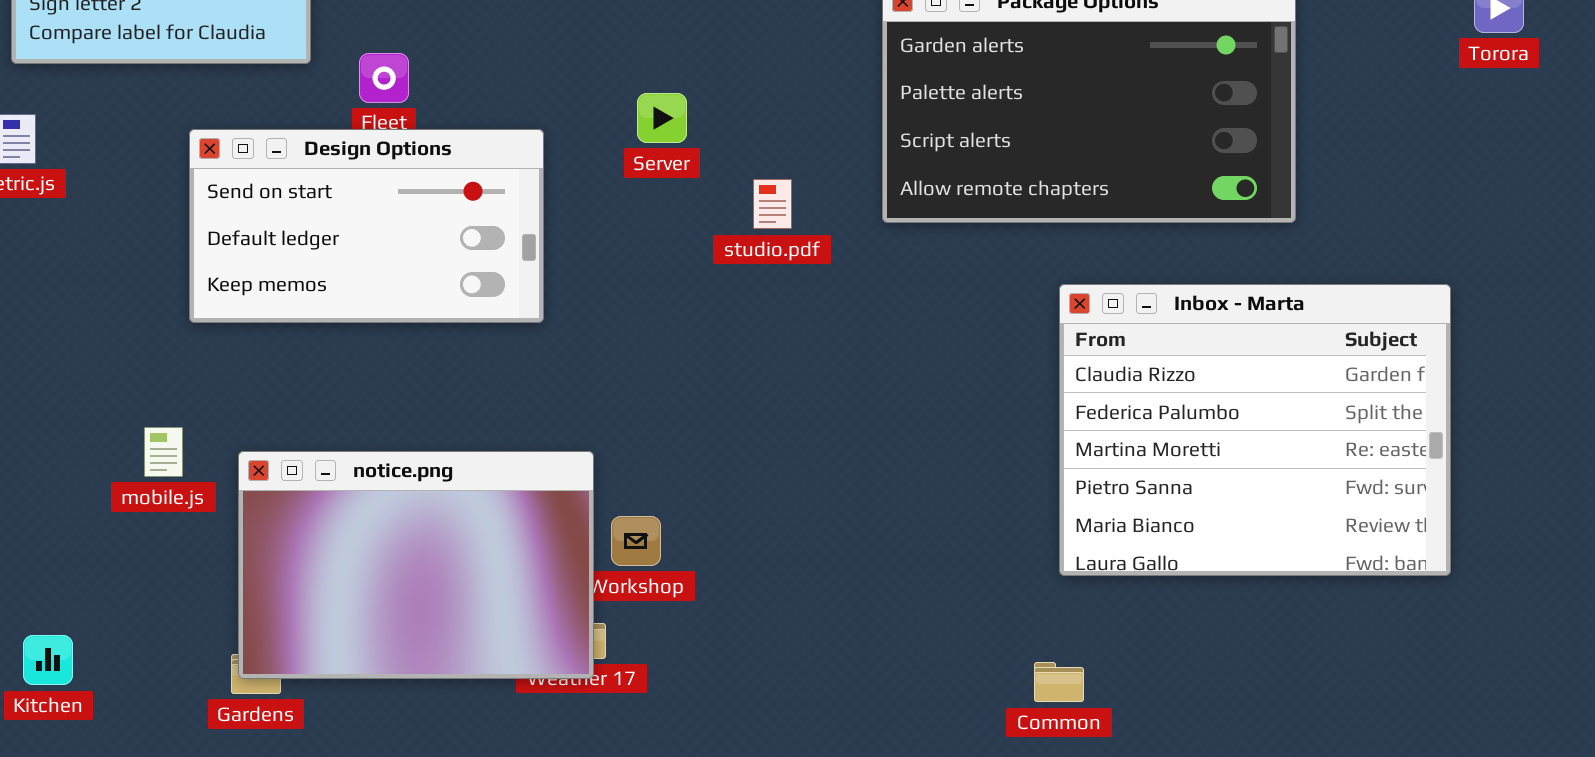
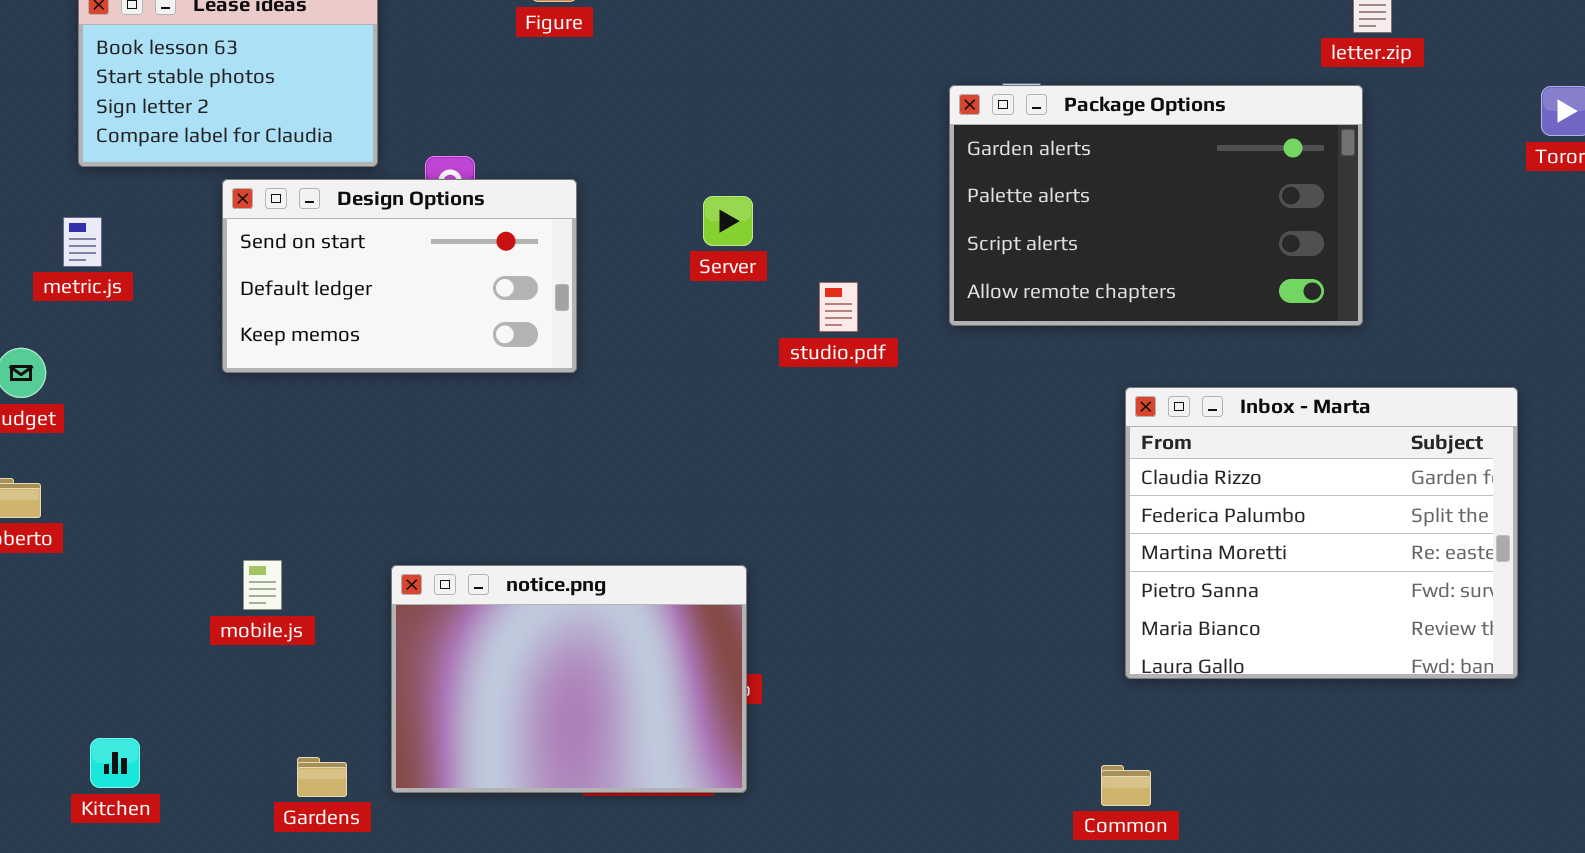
Design Options: [189,129,544,323] -> [222,179,577,373], moved
mobile.js: [144,427,183,477] -> [243,560,282,610], moved
notice.png: [238,451,594,679] -> [391,565,747,793], moved

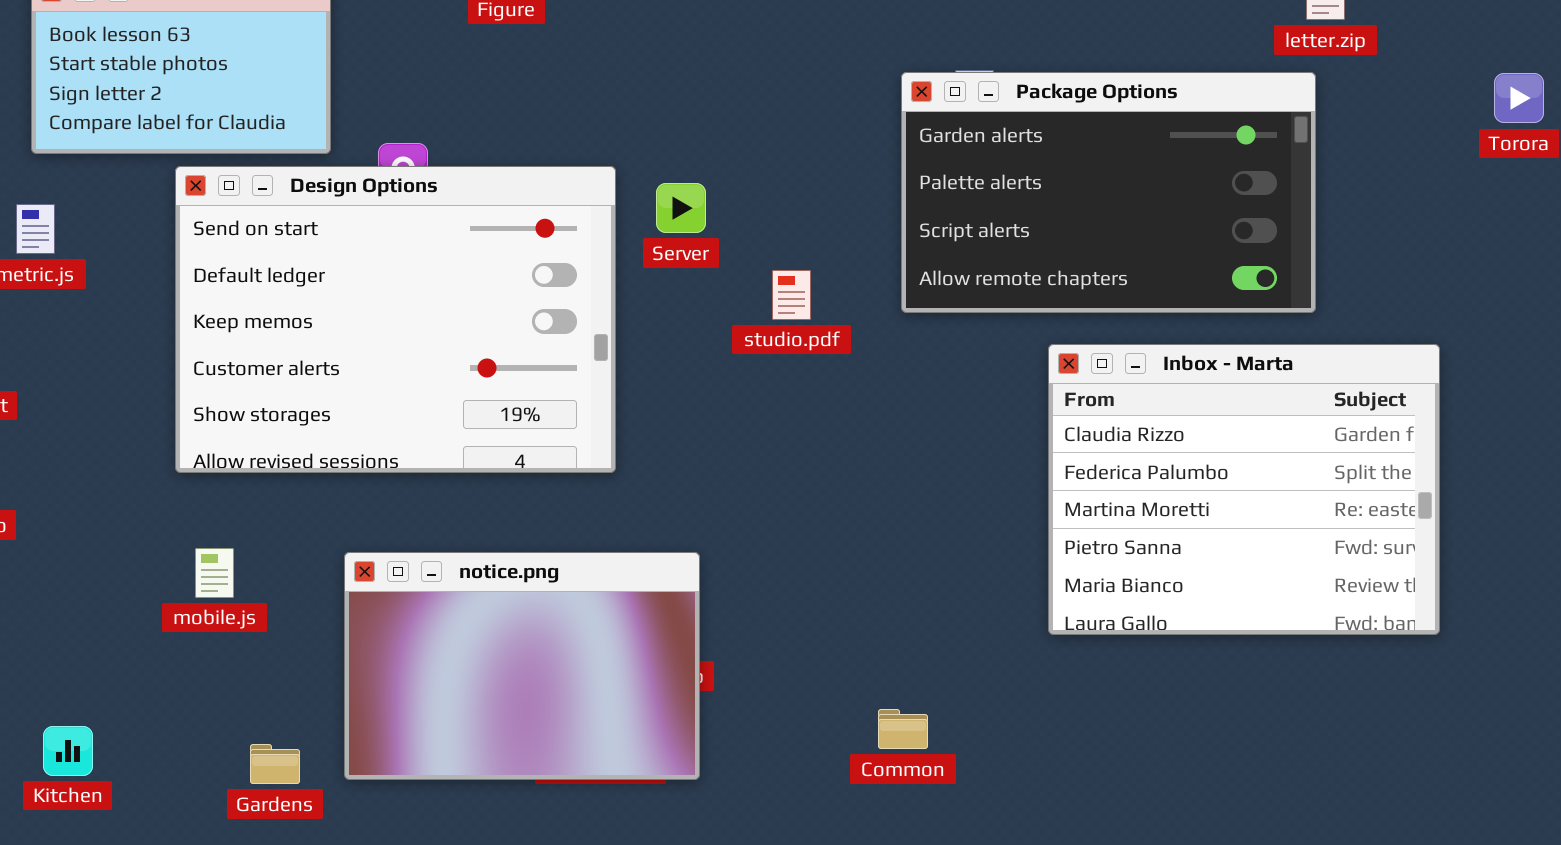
Design Options: [222,179,577,373] -> [175,166,616,473], resized
Inbox - Marta: [1125,387,1518,679] -> [1048,344,1440,635], moved
Common: [1101,765,1151,806] -> [878,709,928,749], moved

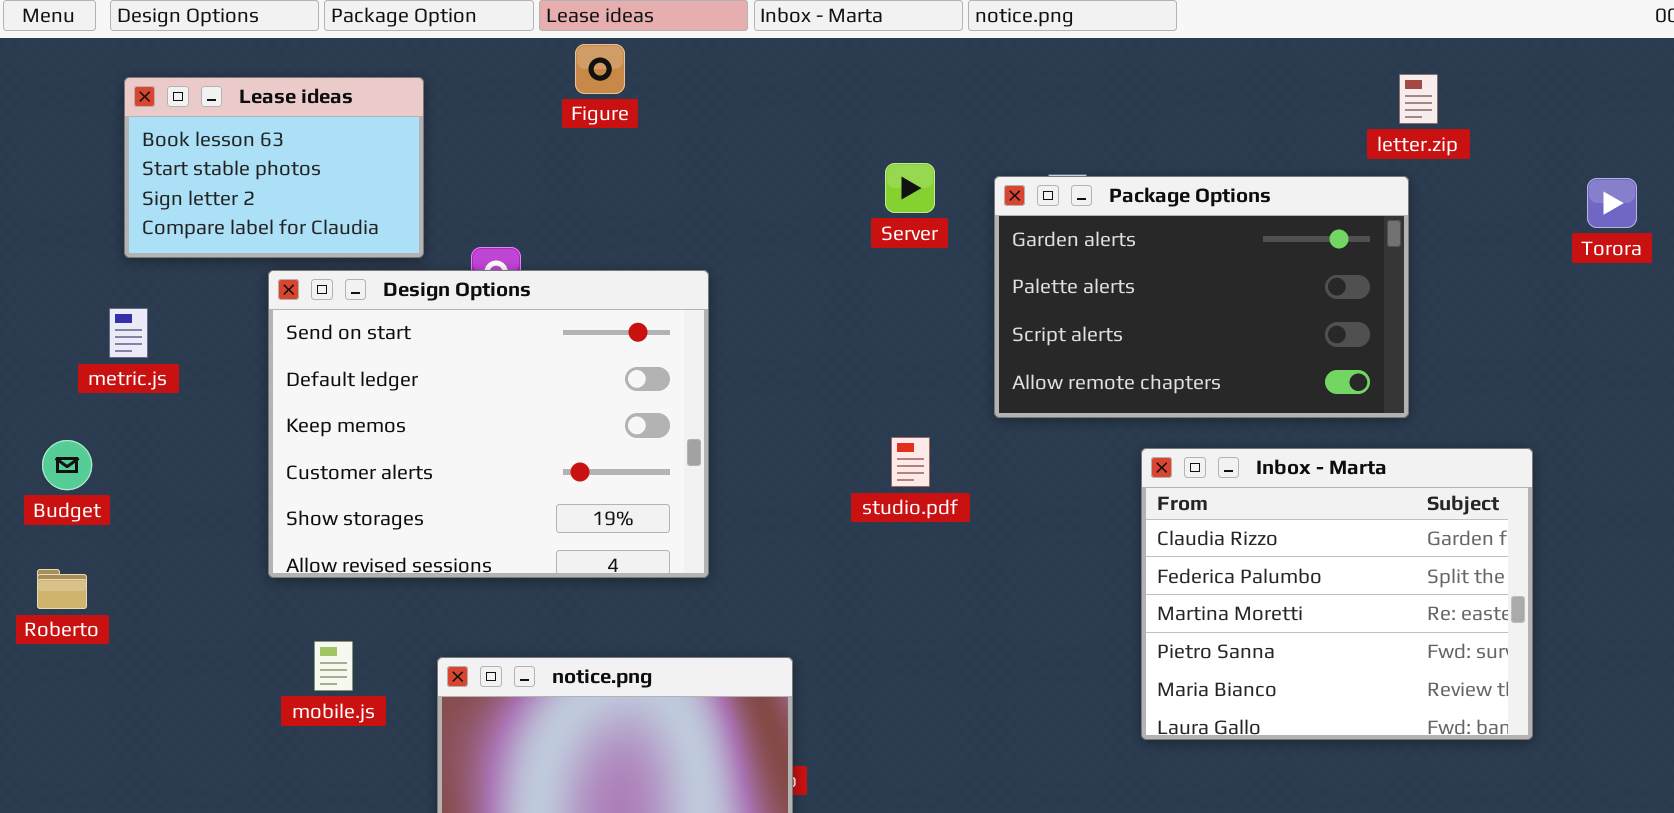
Server: [656,183,706,233] -> [885,163,935,213], moved
studio.pdf: [772,270,811,320] -> [891,437,930,487], moved
mobile.js: [195,548,234,598] -> [314,641,353,691], moved

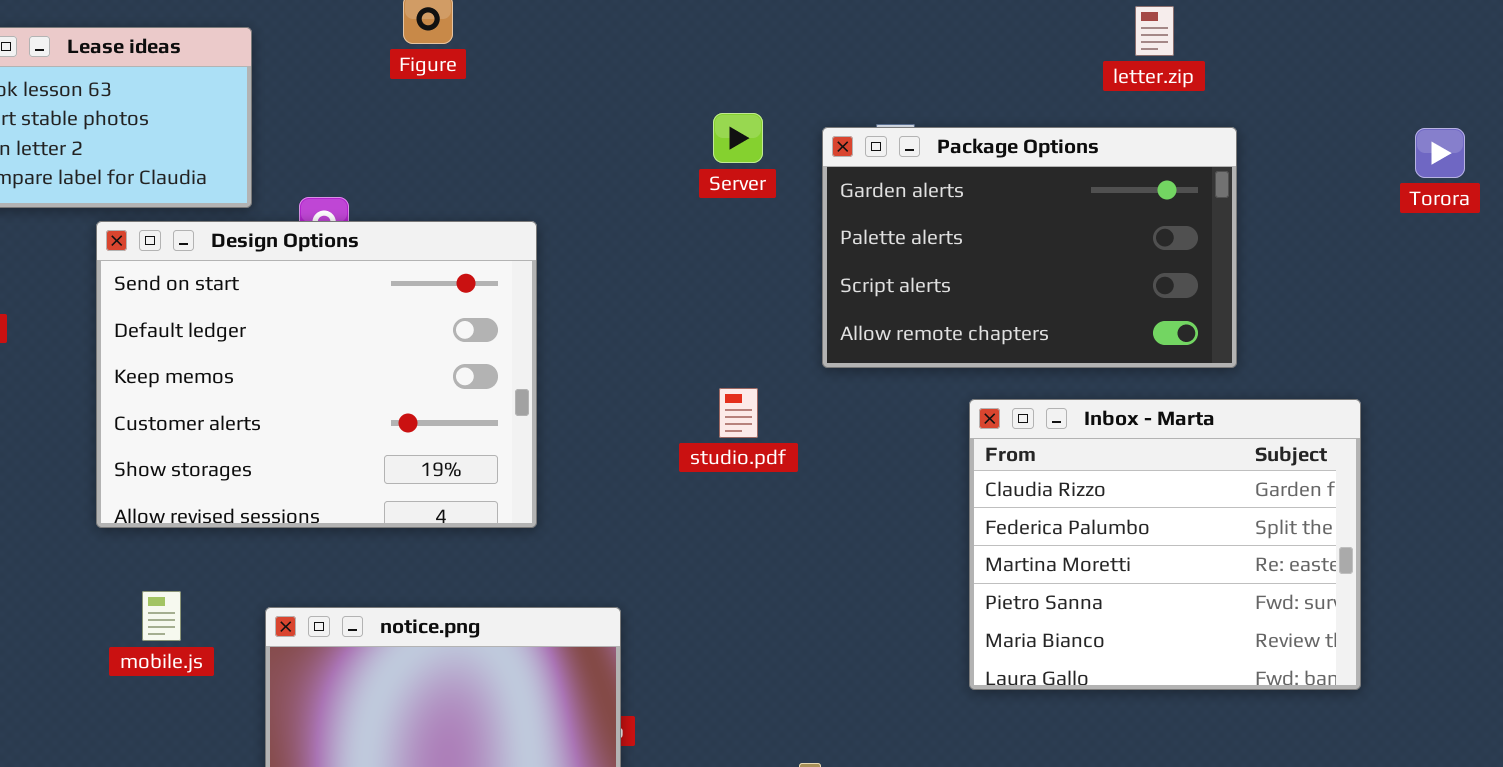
letter.zip: [1399,74,1438,124] -> [1135,6,1174,56], moved

